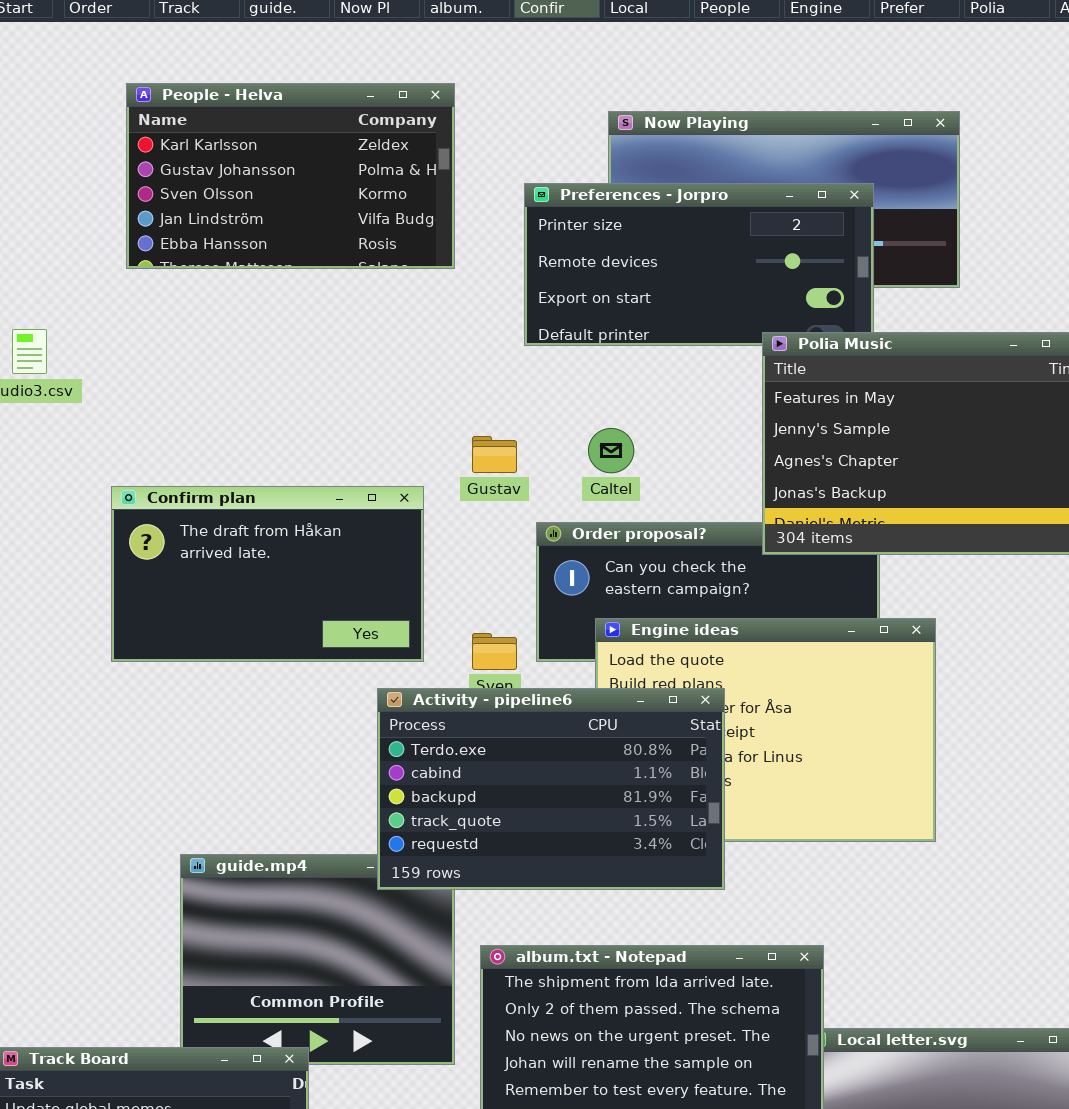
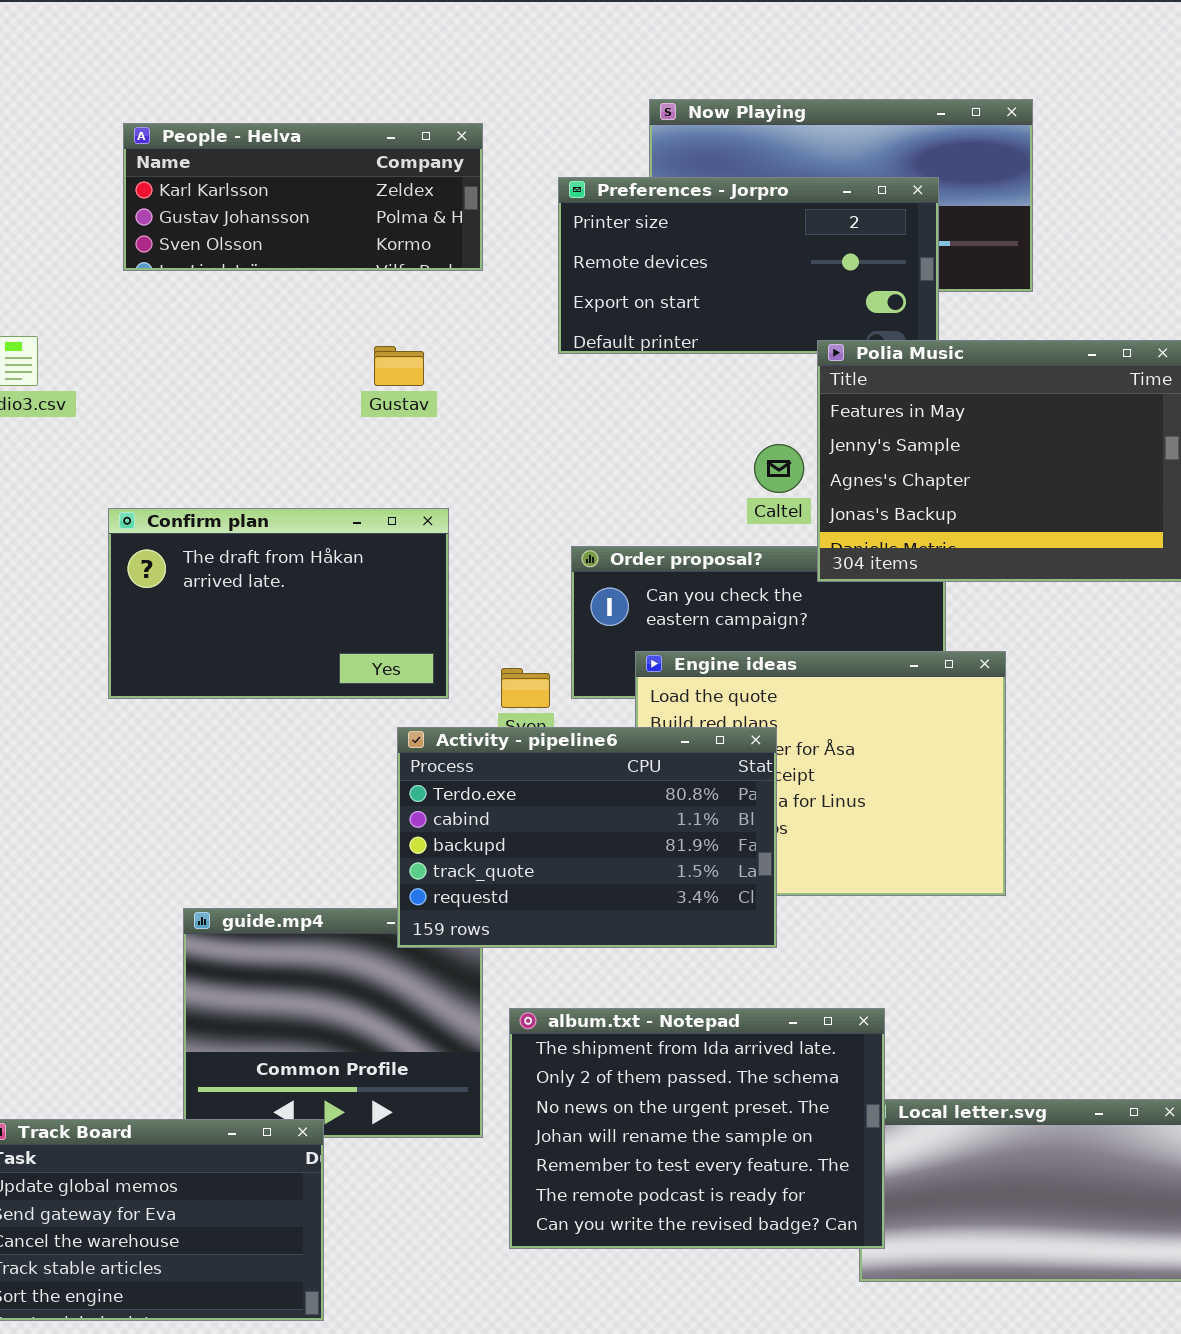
People - Helva: [126,83,455,269] -> [123,123,483,271], resized
Caltel: [588,428,634,473] -> [754,444,804,493], moved
Gustav: [472,436,517,473] -> [374,346,424,386], moved

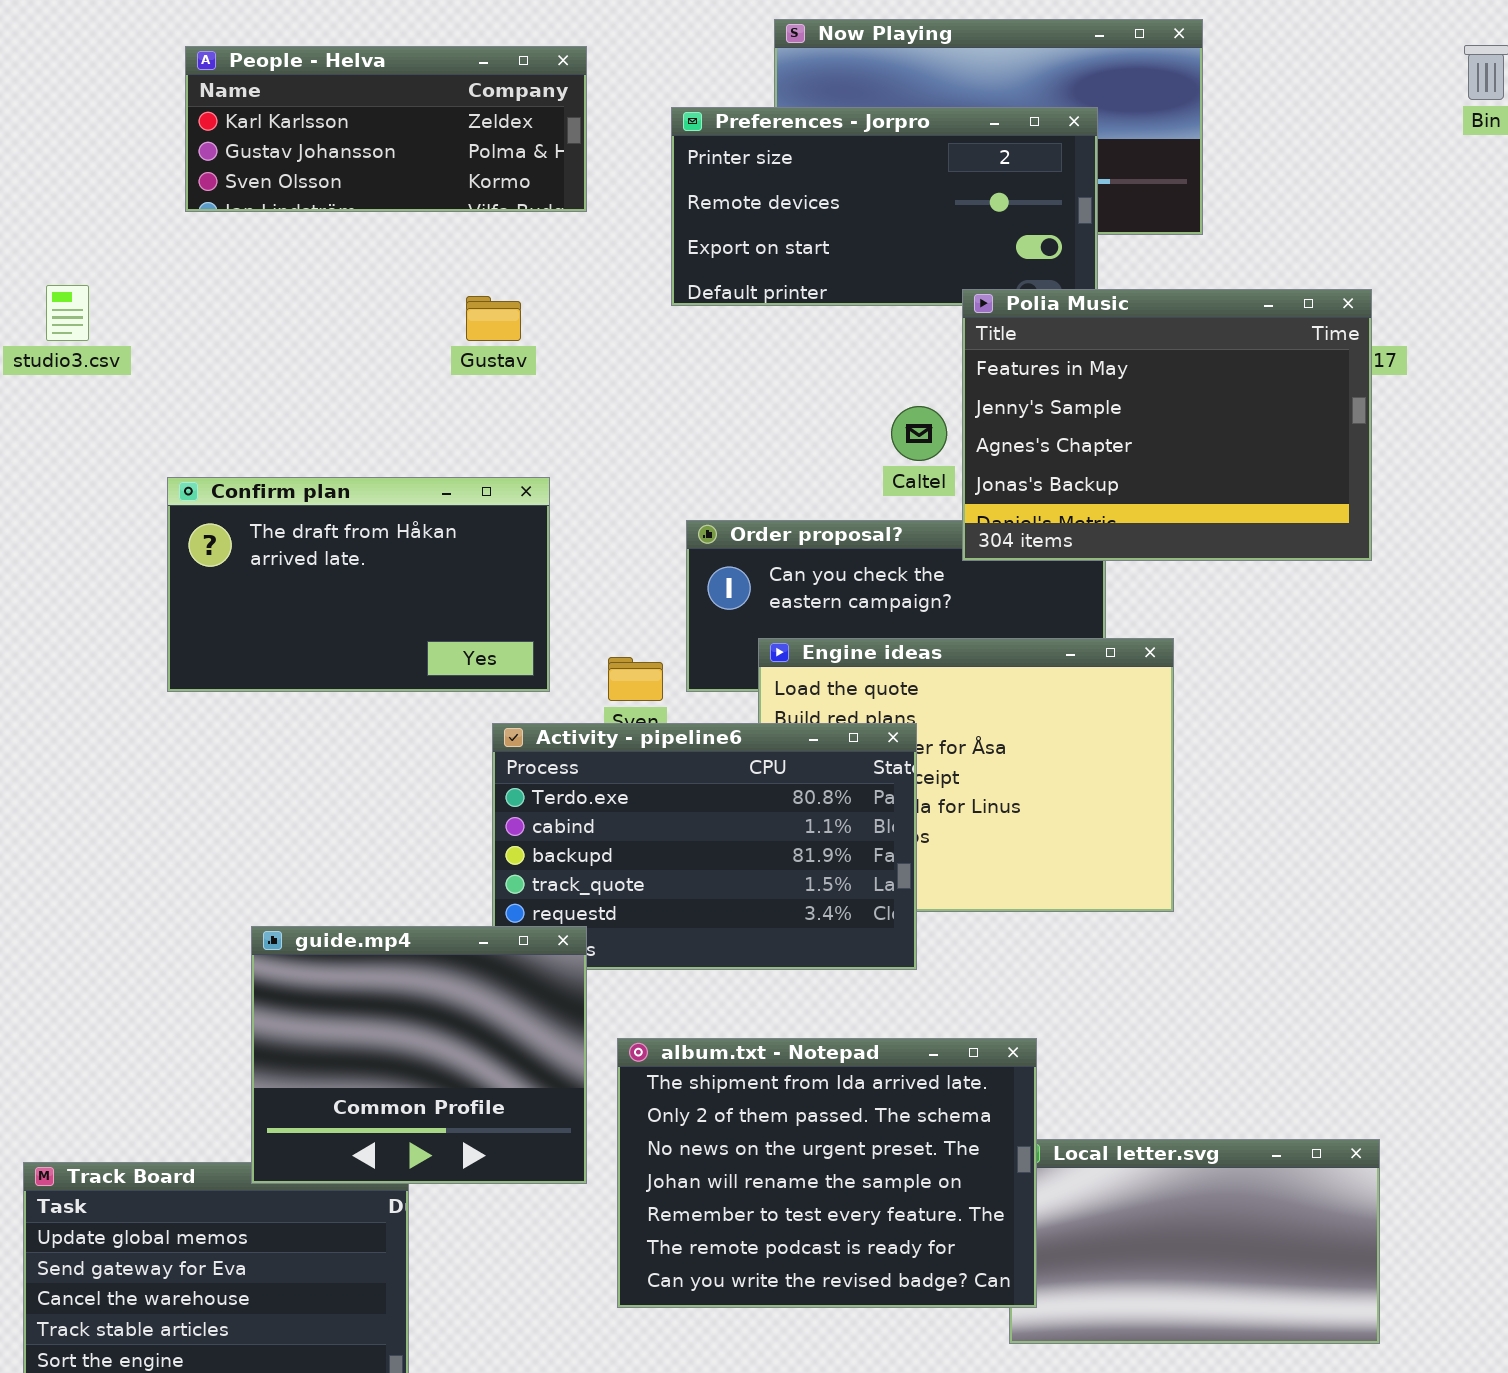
guide.mp4: [183,908,483,1138] -> [251,926,587,1184], raised

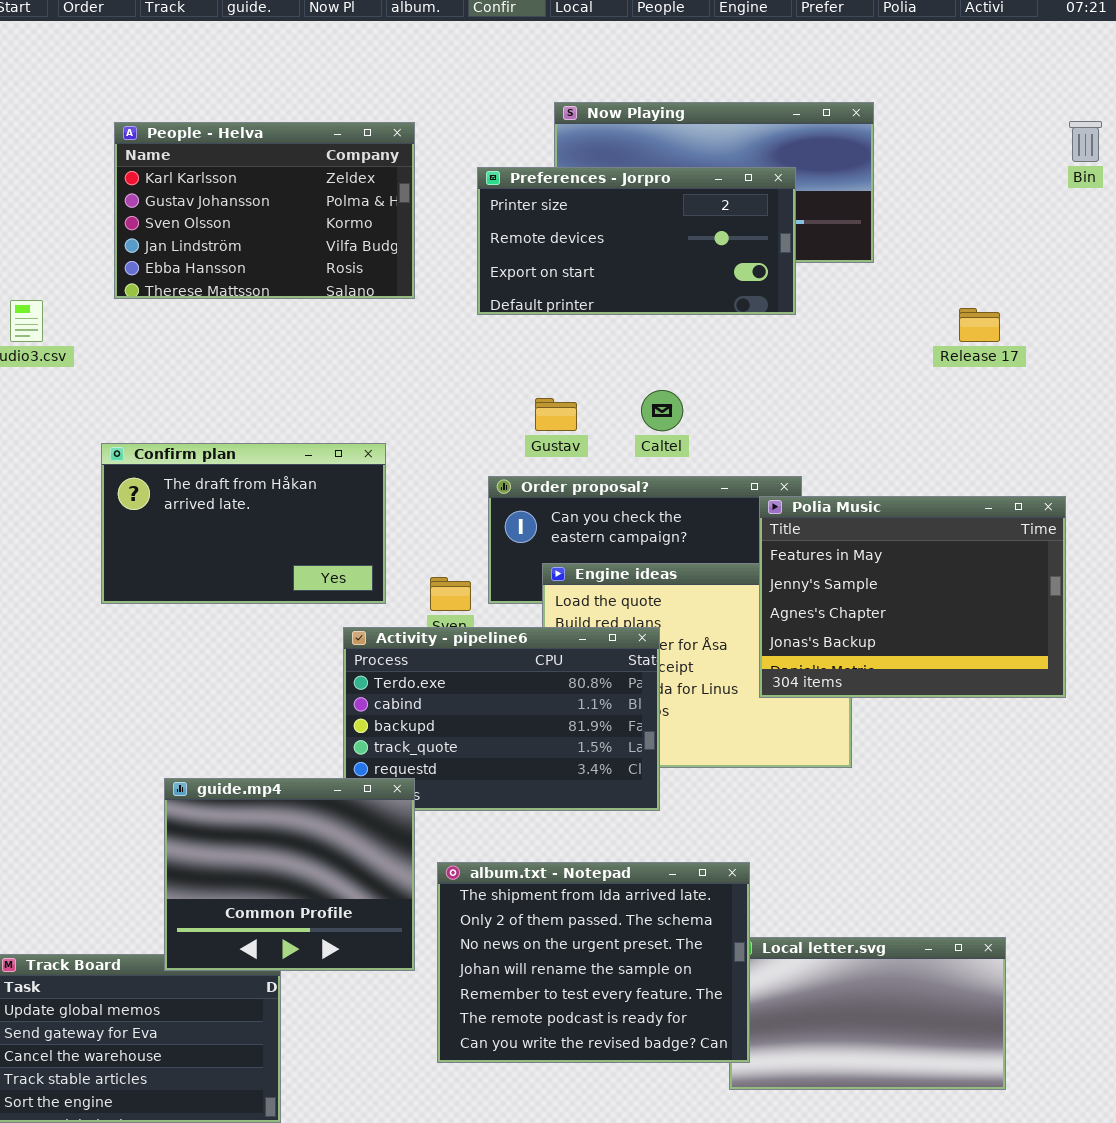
People - Helva: [185,46,587,212] -> [114,122,415,299], resized
Polia Music: [962,289,1372,561] -> [759,496,1066,698], moved
Gustav: [466,296,521,341] -> [535,398,577,431], moved

